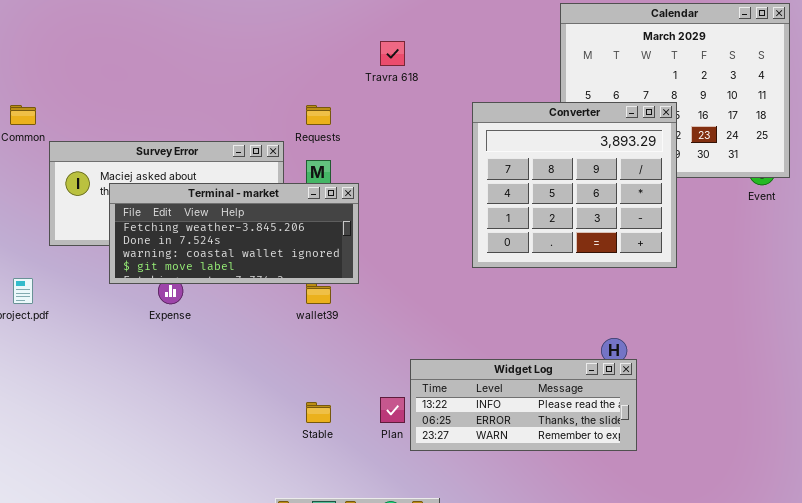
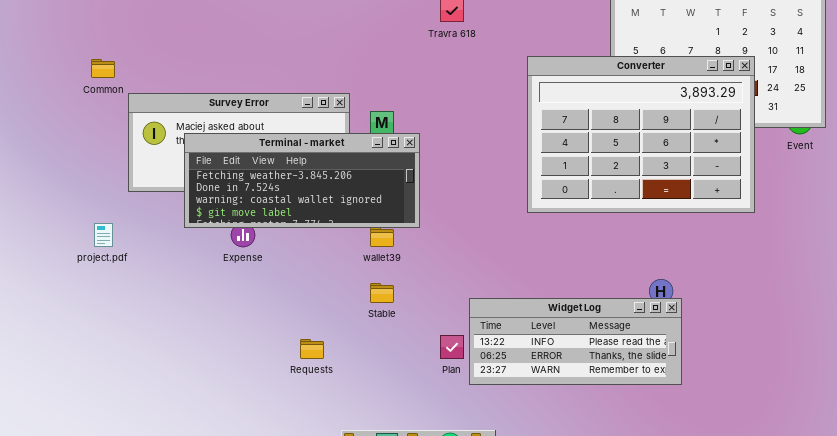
Converter: [472,102,677,268] -> [527,56,755,213], resized
Requests: [306,105,331,125] -> [300,339,324,359], moved
Stable: [306,402,331,423] -> [370,283,394,303], moved

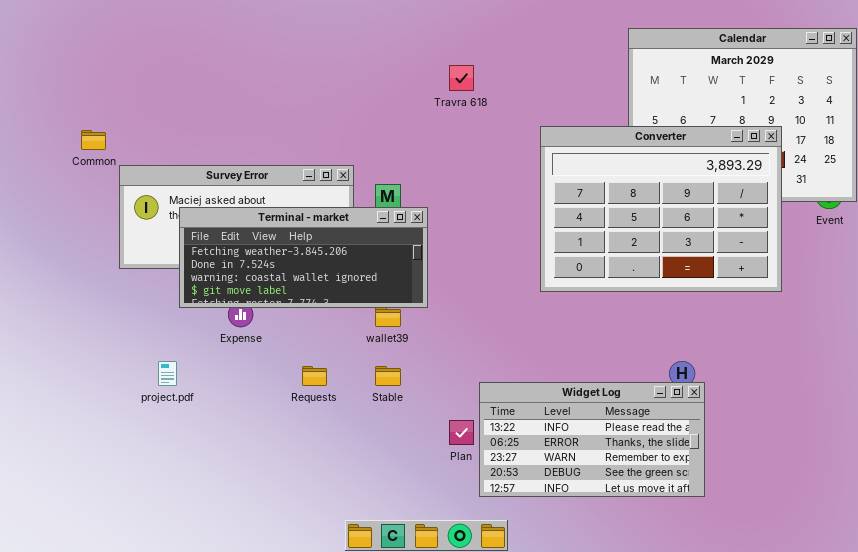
project.pdf: [94,223,113,247] -> [158,361,177,386], moved
Widget Log: [469,298,682,385] -> [479,382,705,497], resized
Requests: [300,339,324,359] -> [302,366,327,386], moved

